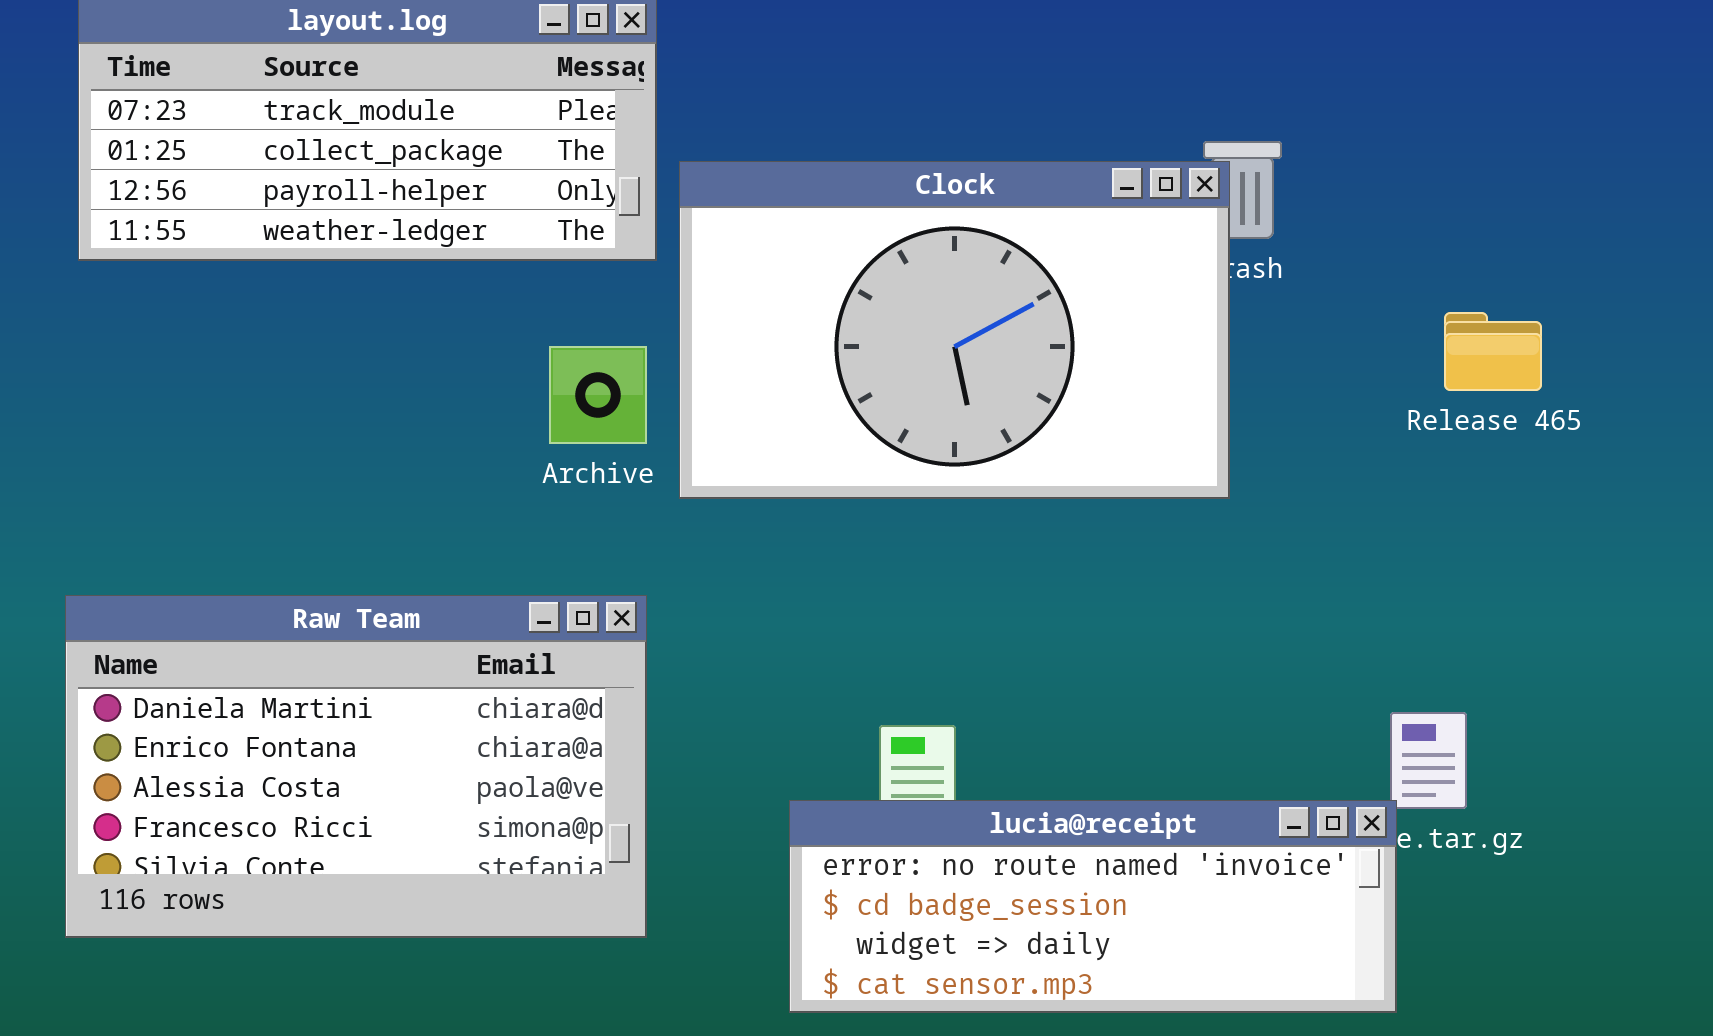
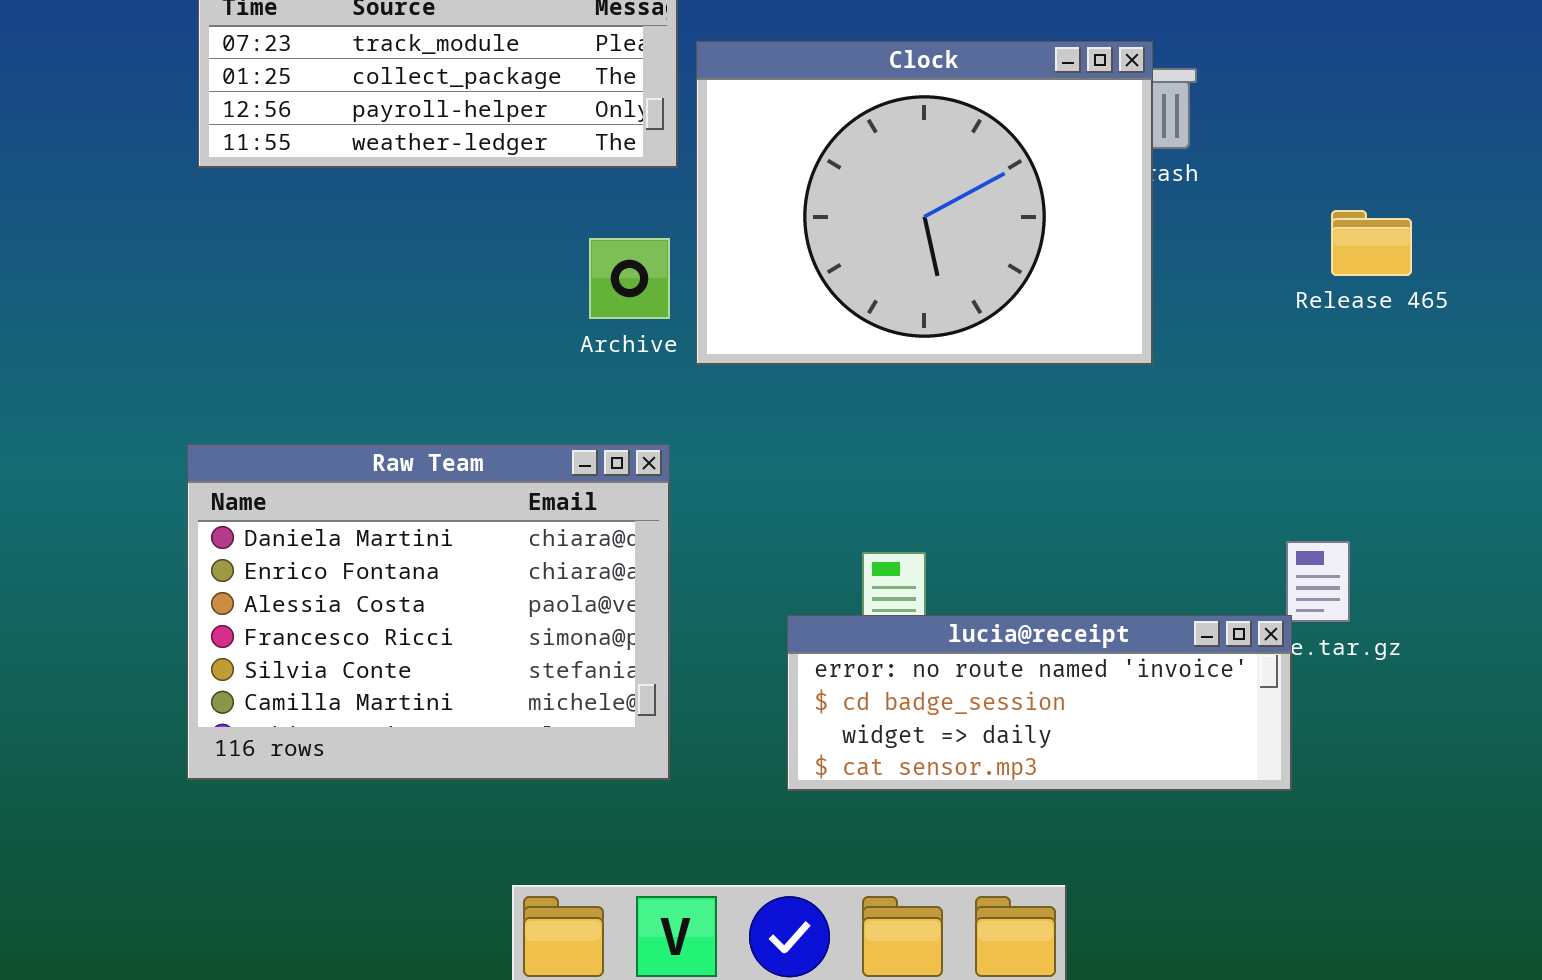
Clock: [679,161,1230,499] -> [696,41,1153,365], resized
Raw Team: [65,595,647,938] -> [187,444,670,780], resized

